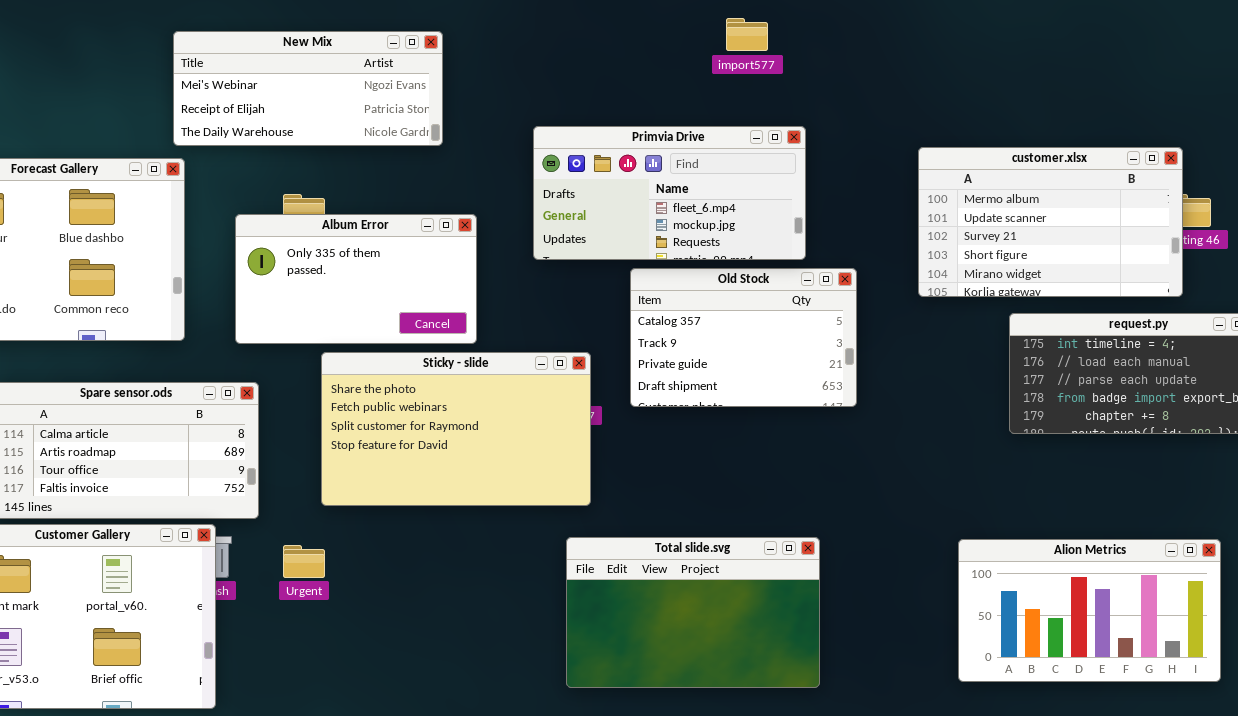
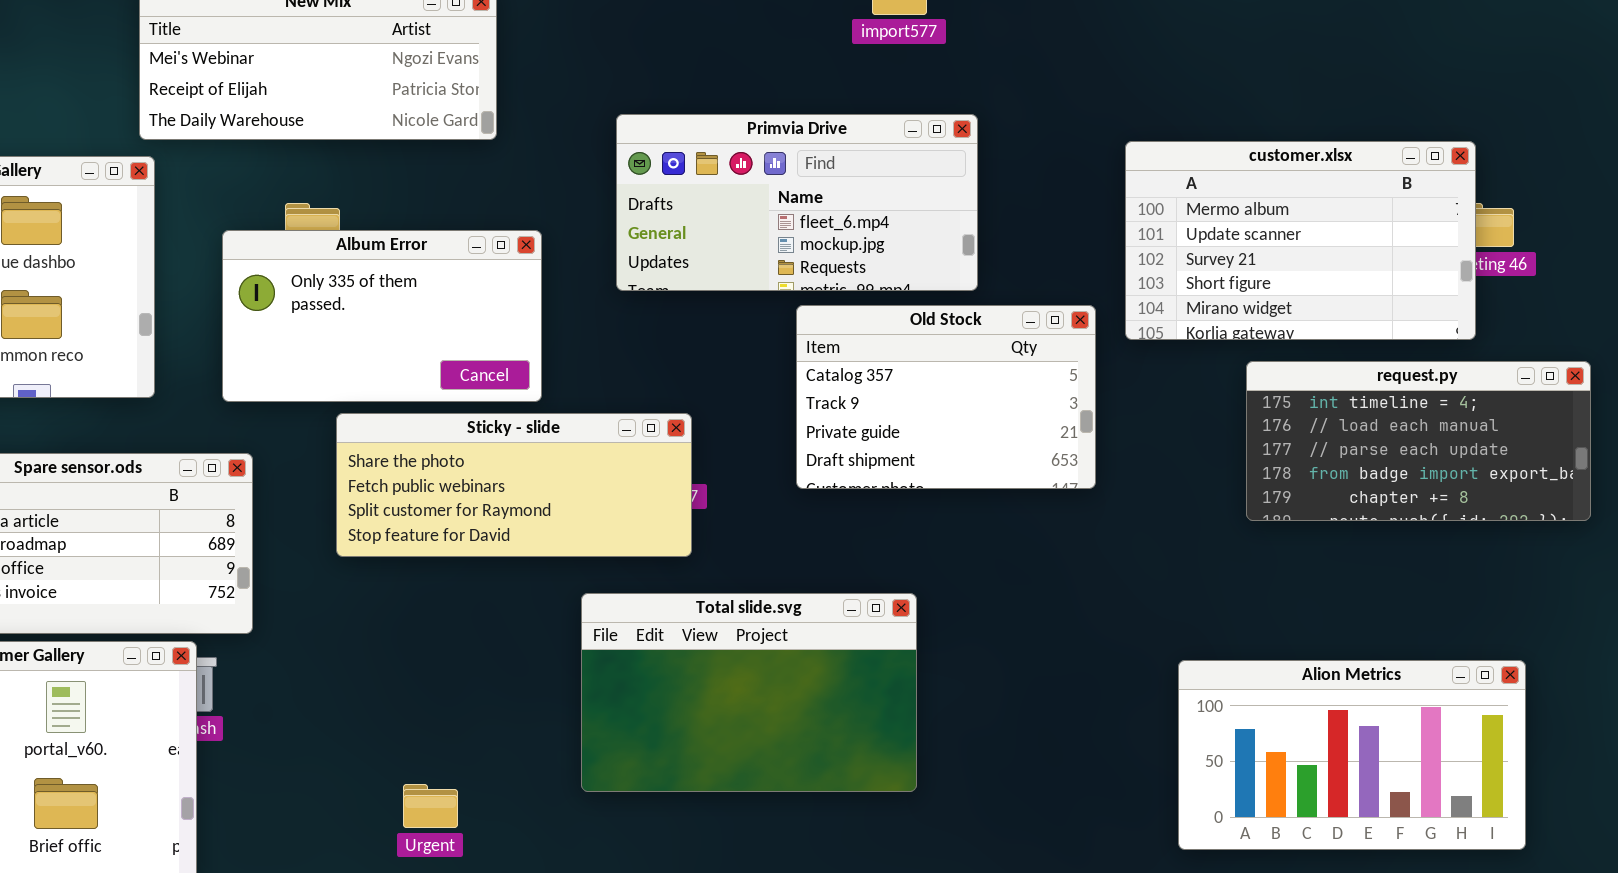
Old Stock: [630,268,857,407] -> [796,305,1096,489], moved
Sticky - slide: [321,352,591,506] -> [336,413,692,557], resized
Total slide.svg: [566,537,820,688] -> [581,593,917,792], moved
Urgent: [283,545,325,578] -> [403,784,458,828], moved

